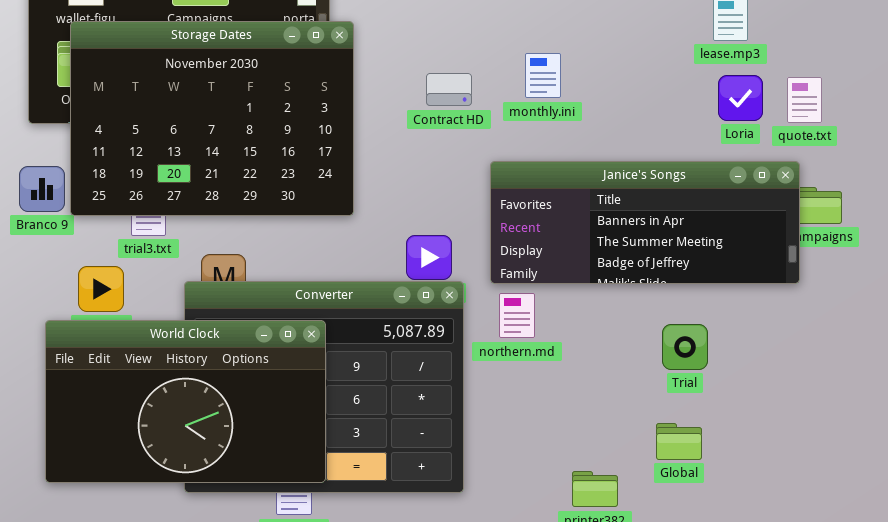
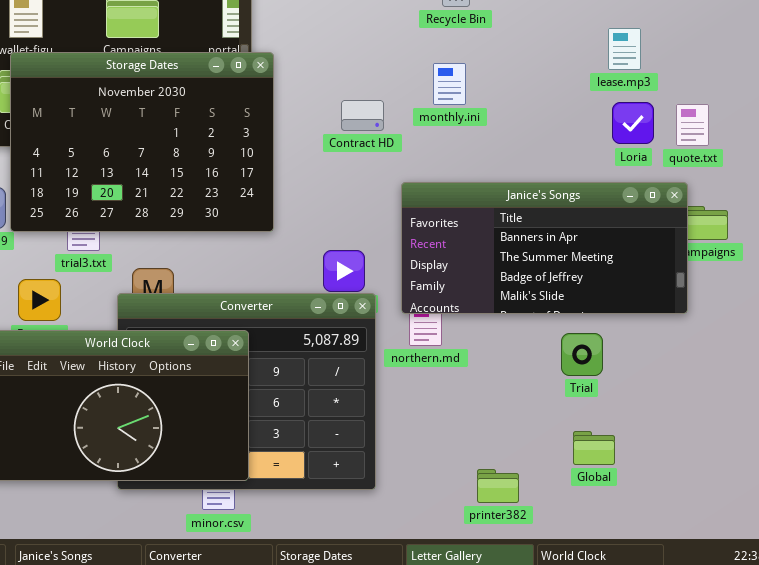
monthly.ini: [525,53,561,98] -> [433,63,466,105], moved
Janice's Songs: [490,161,800,284] -> [401,182,688,314], resized
Global: [656,423,702,460] -> [573,431,615,465], moved

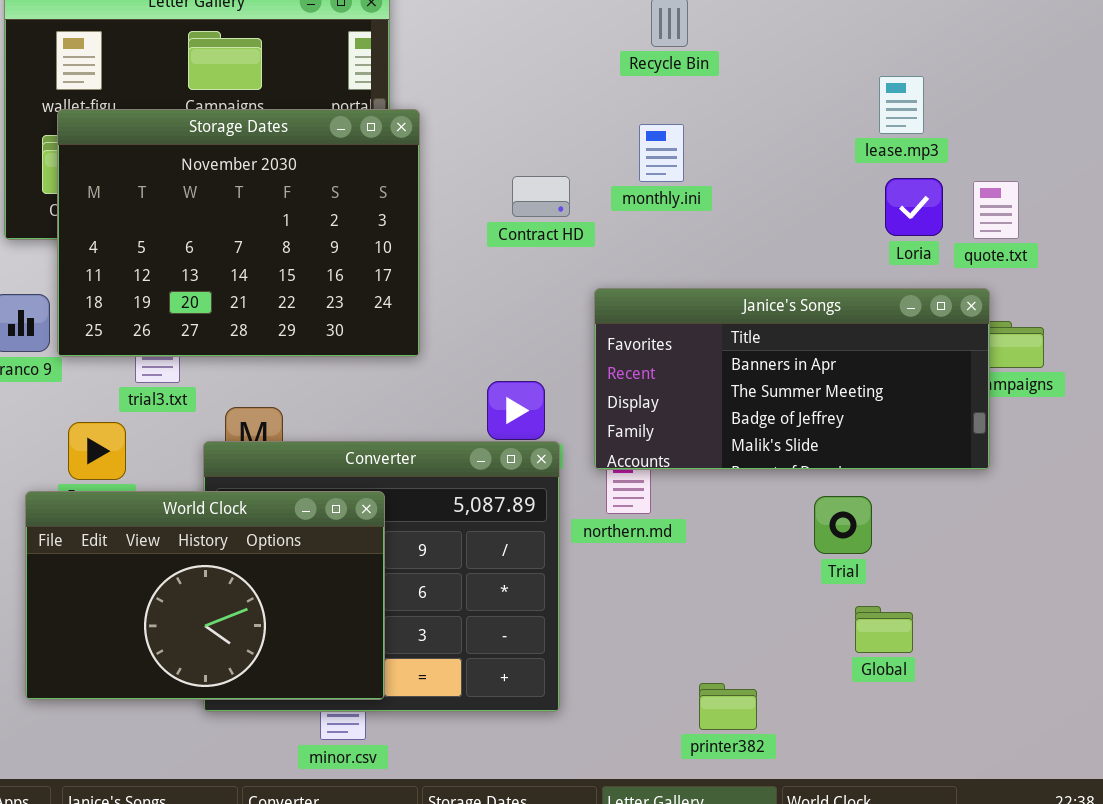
Global: [573,431,615,465] -> [855,606,913,653], moved

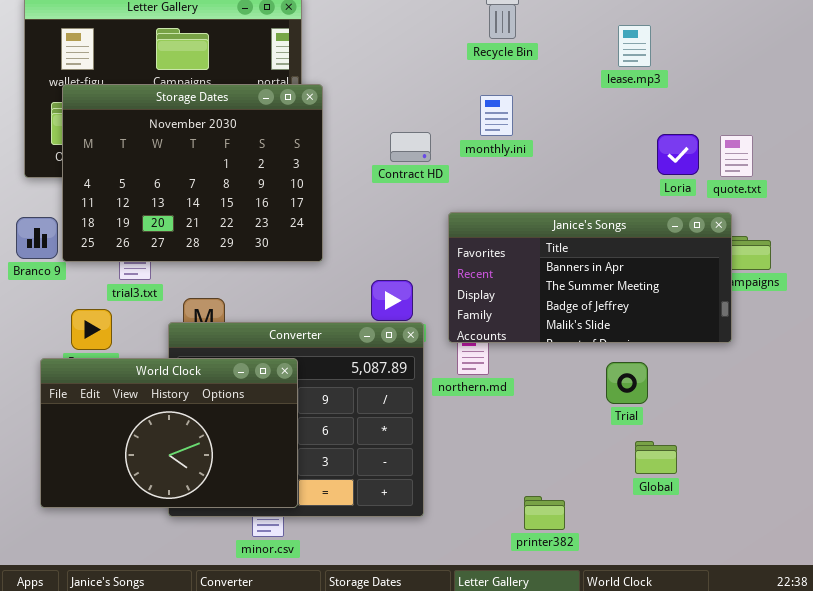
lease.mp3: [879,76,924,134] -> [618,25,651,67], moved

